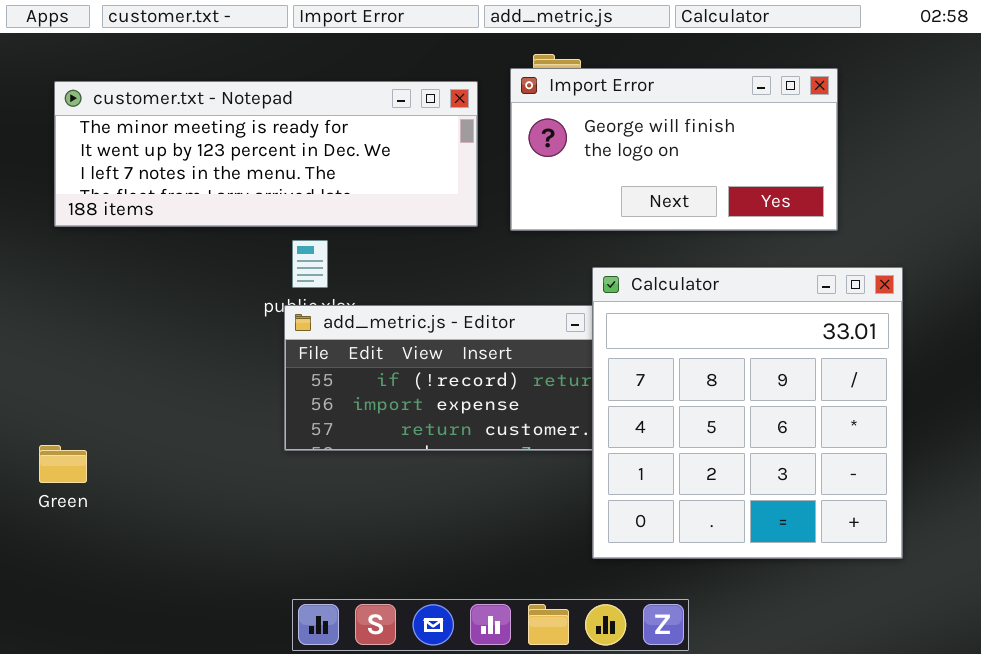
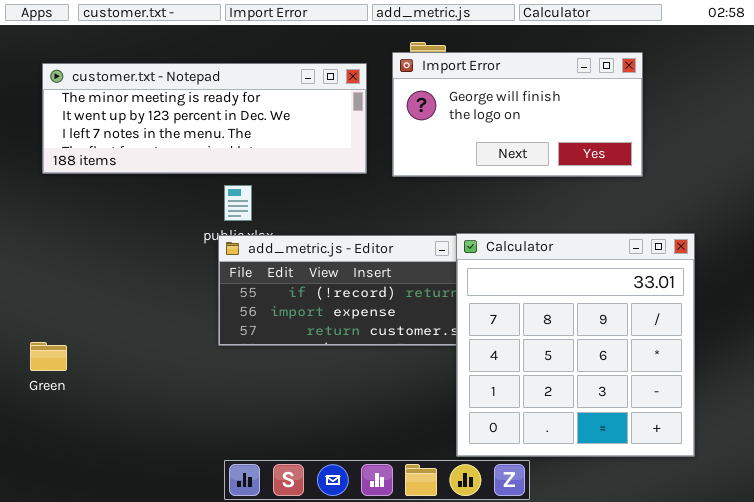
Calculator: [592,267,903,559] -> [456,233,695,457], moved

